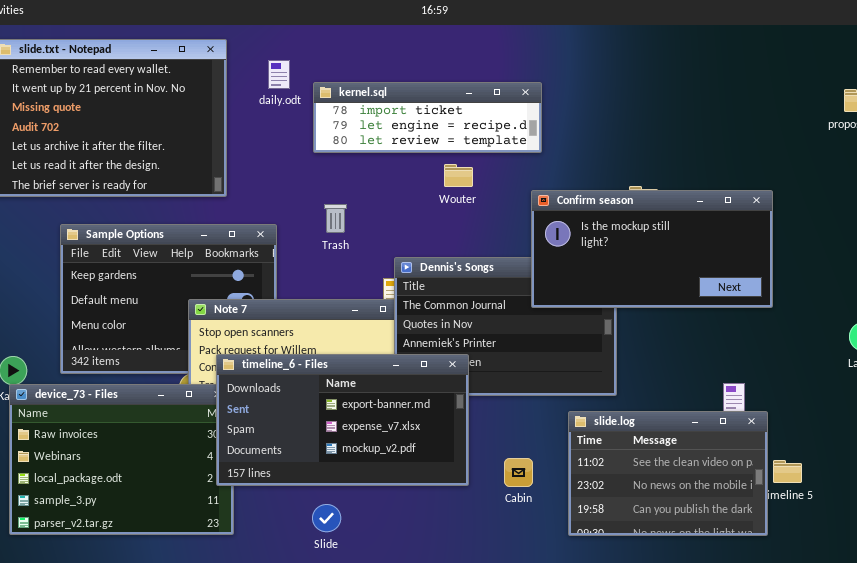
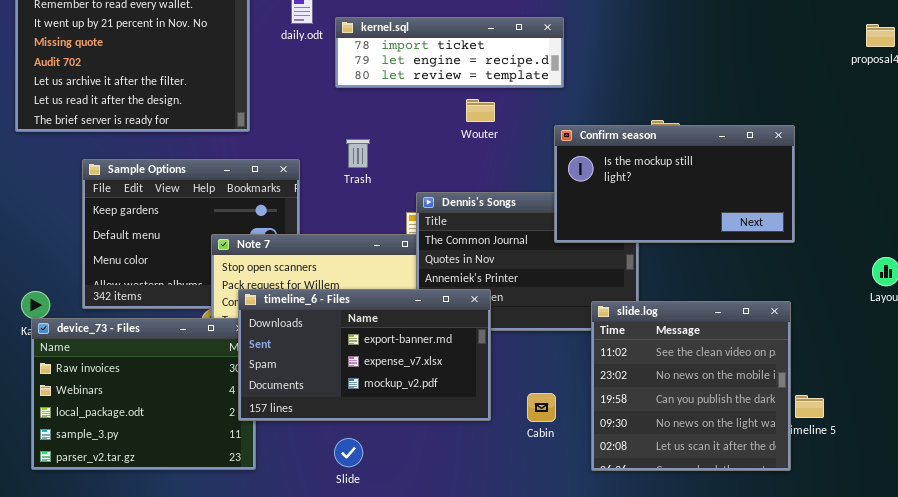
slide.log: [568,411,768,536] -> [591,301,791,471], resized

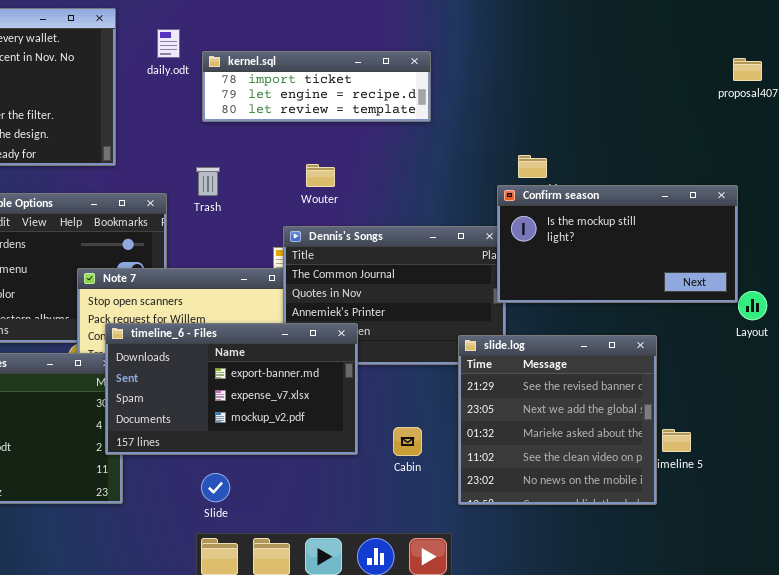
Wouter: [466,99,495,122] -> [306,164,335,187], moved
Confirm season: [554,125,795,243] -> [497,185,738,303], moved
Trash: [346,139,370,168] -> [196,167,220,196], moved
slide.log: [591,301,791,471] -> [458,335,657,505], scrolled up 3 rows

